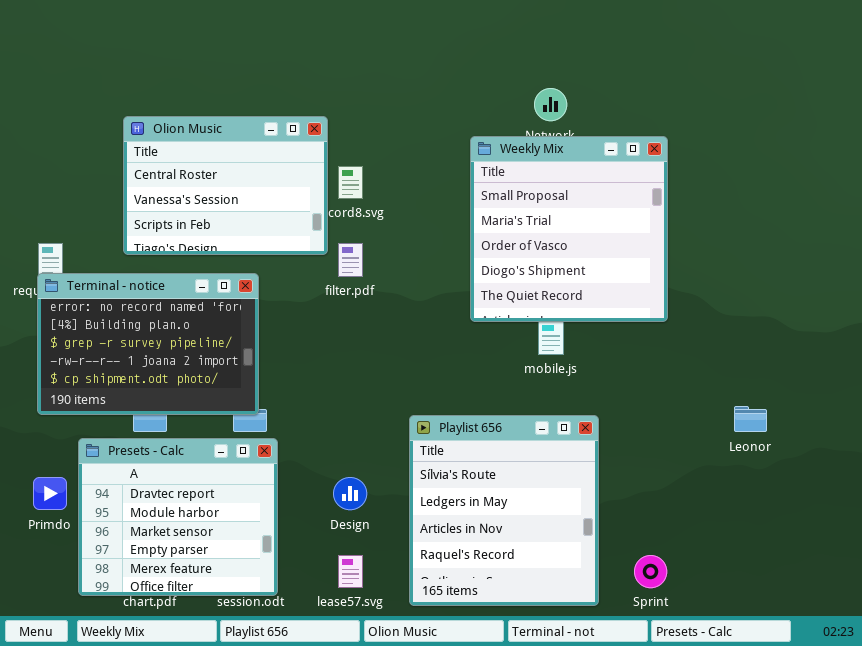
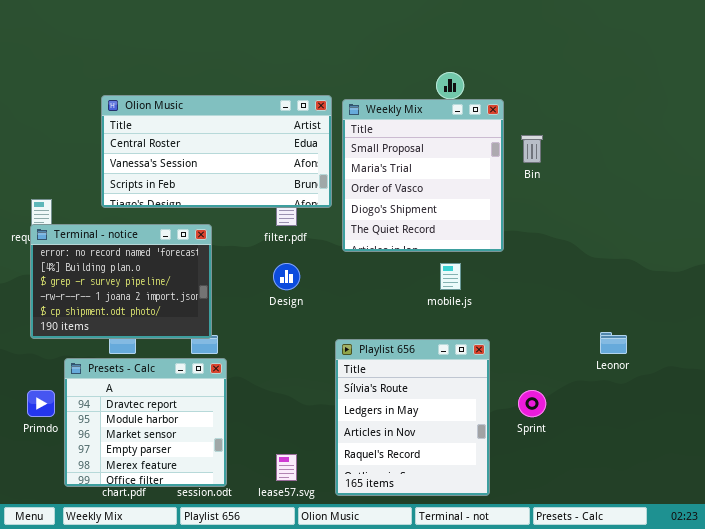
Olion Music: [123,116,328,255] -> [101,95,332,208], resized
Weekly Mix: [470,136,668,322] -> [342,99,504,252], moved
Design: [333,477,367,510] -> [273,263,300,290], moved
Sprint: [634,555,667,588] -> [518,390,546,417], moved

